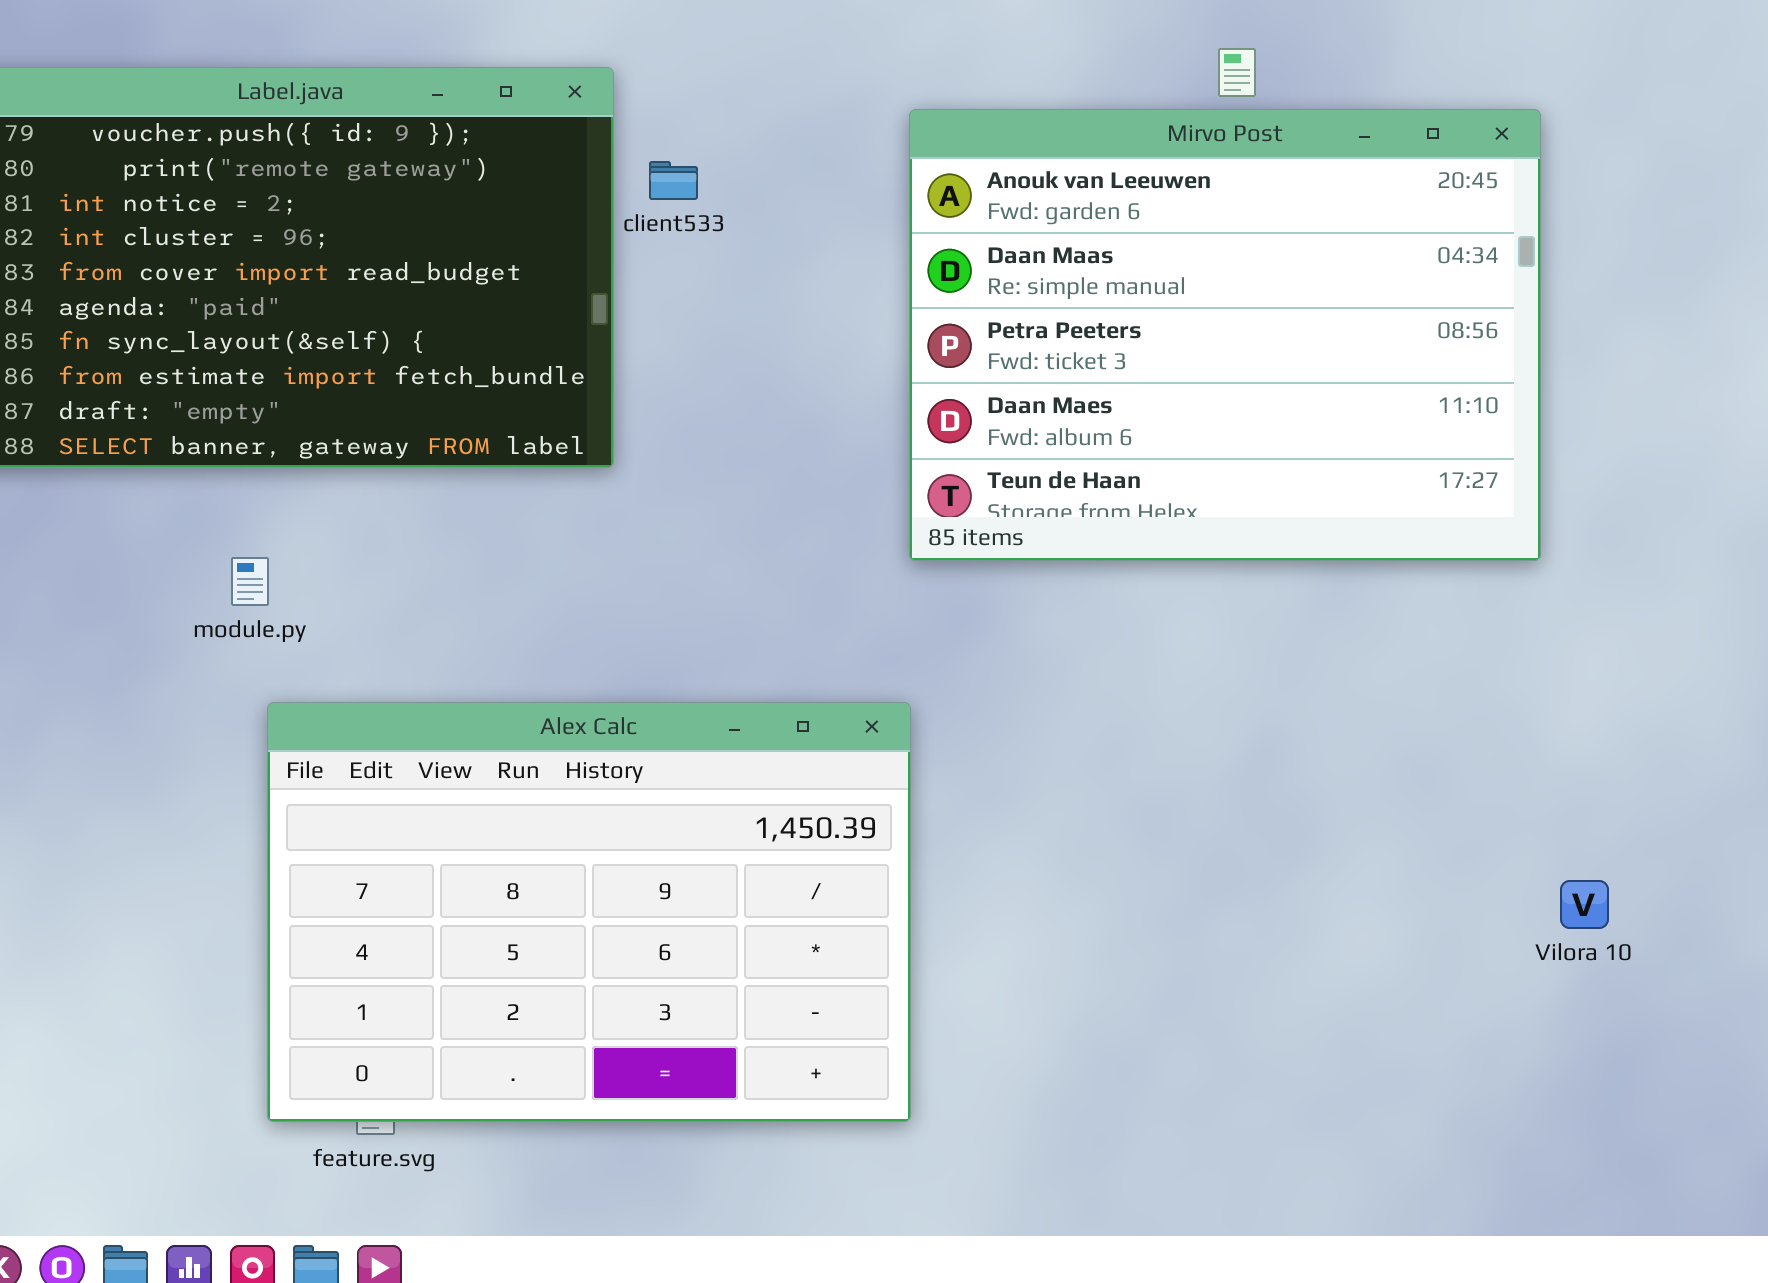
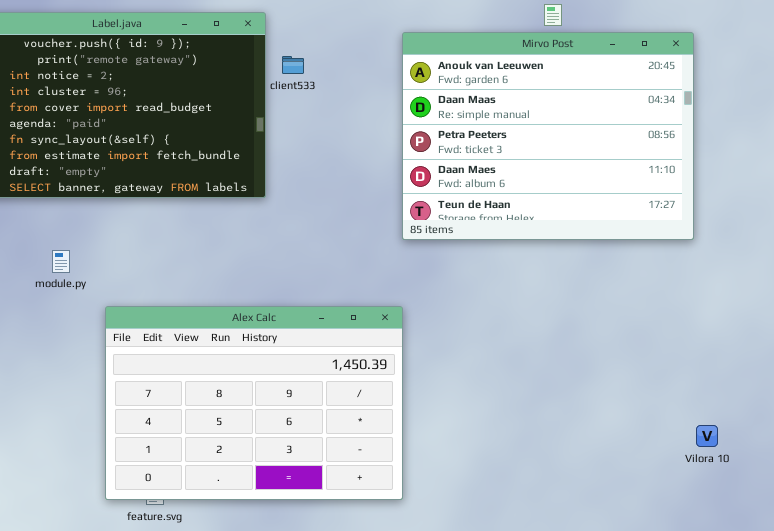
module.py: [231,557,269,606] -> [52,250,70,273], moved
Vilora 10: [1560,880,1609,929] -> [696,425,718,447], moved

